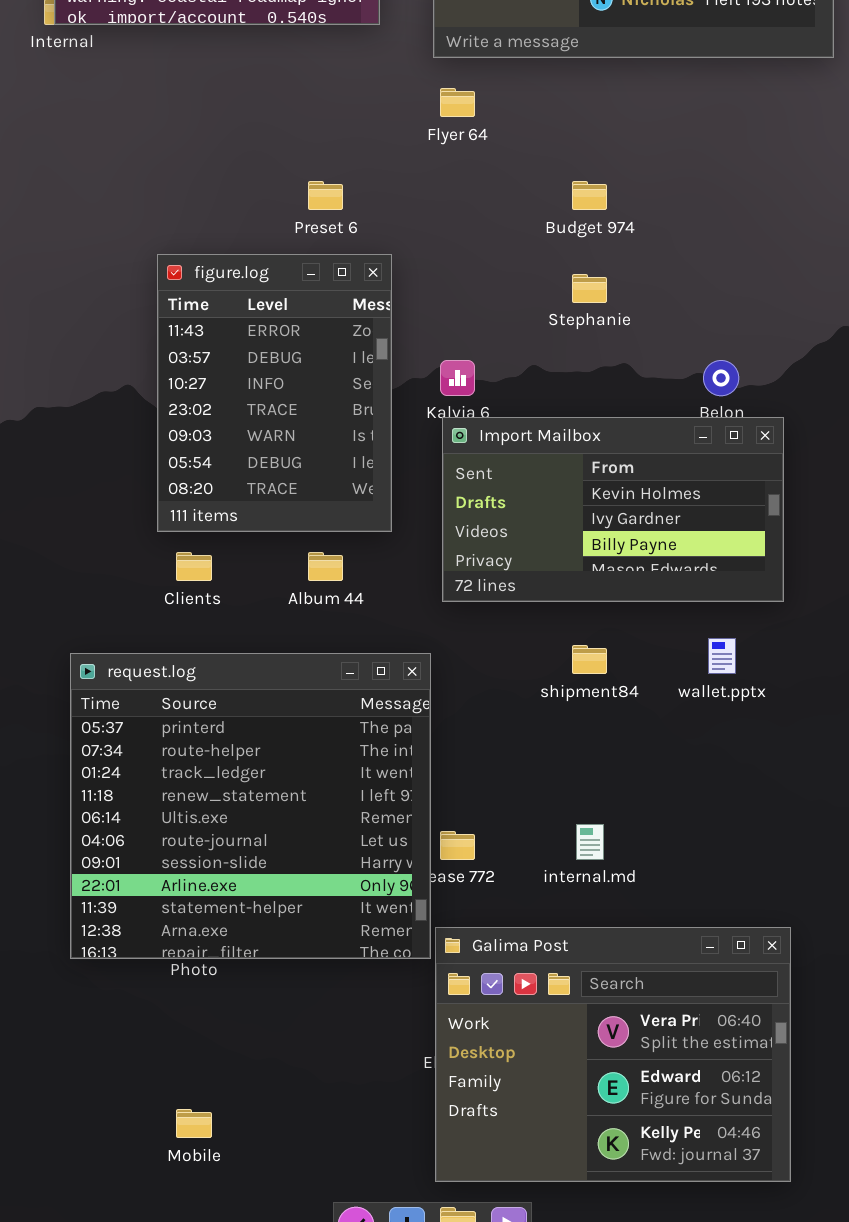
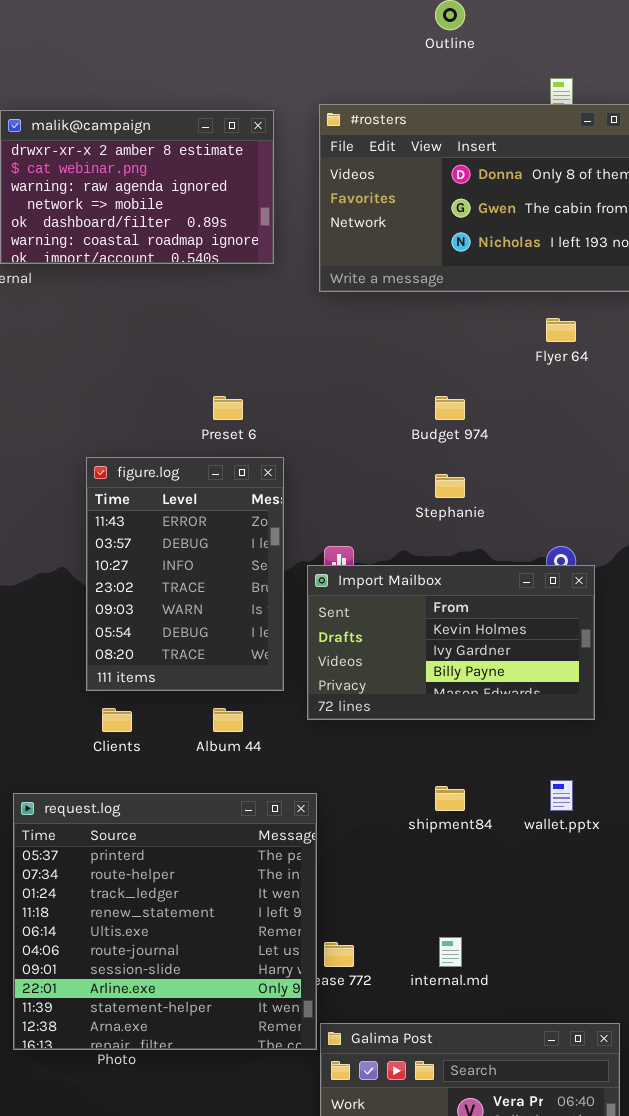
Flyer 64: [440,88,475,117] -> [546,318,576,342], moved
Import Mailbox: [442,417,784,602] -> [307,565,595,720], moved

